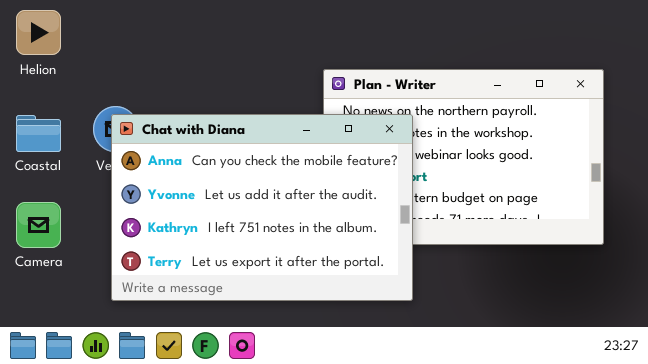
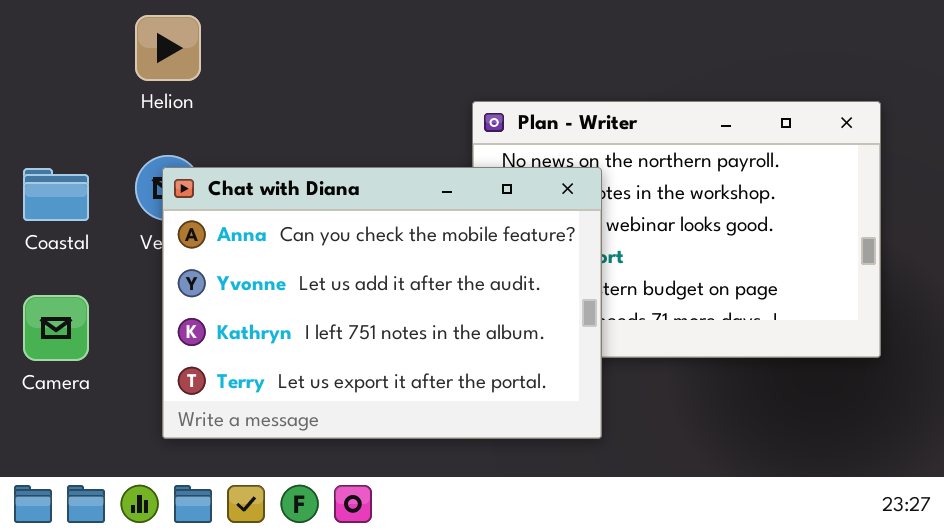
Helion: [16,10,61,55] -> [135,15,201,81], moved

